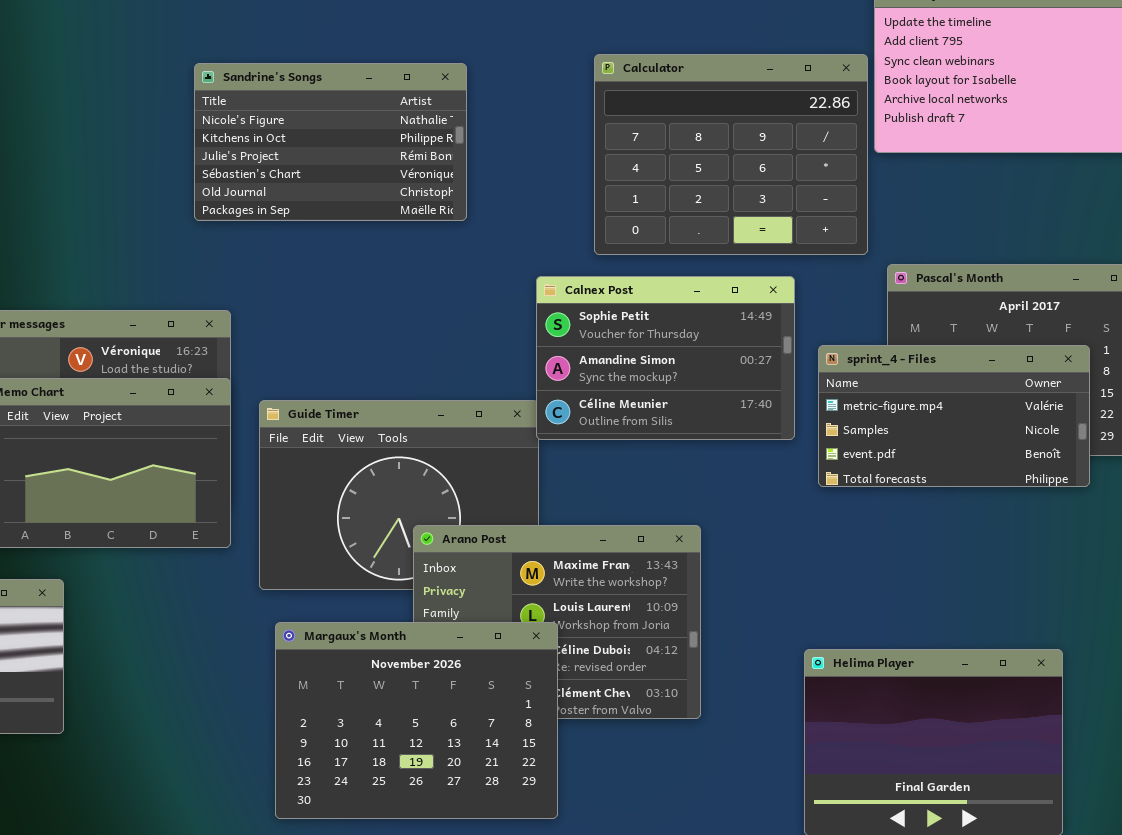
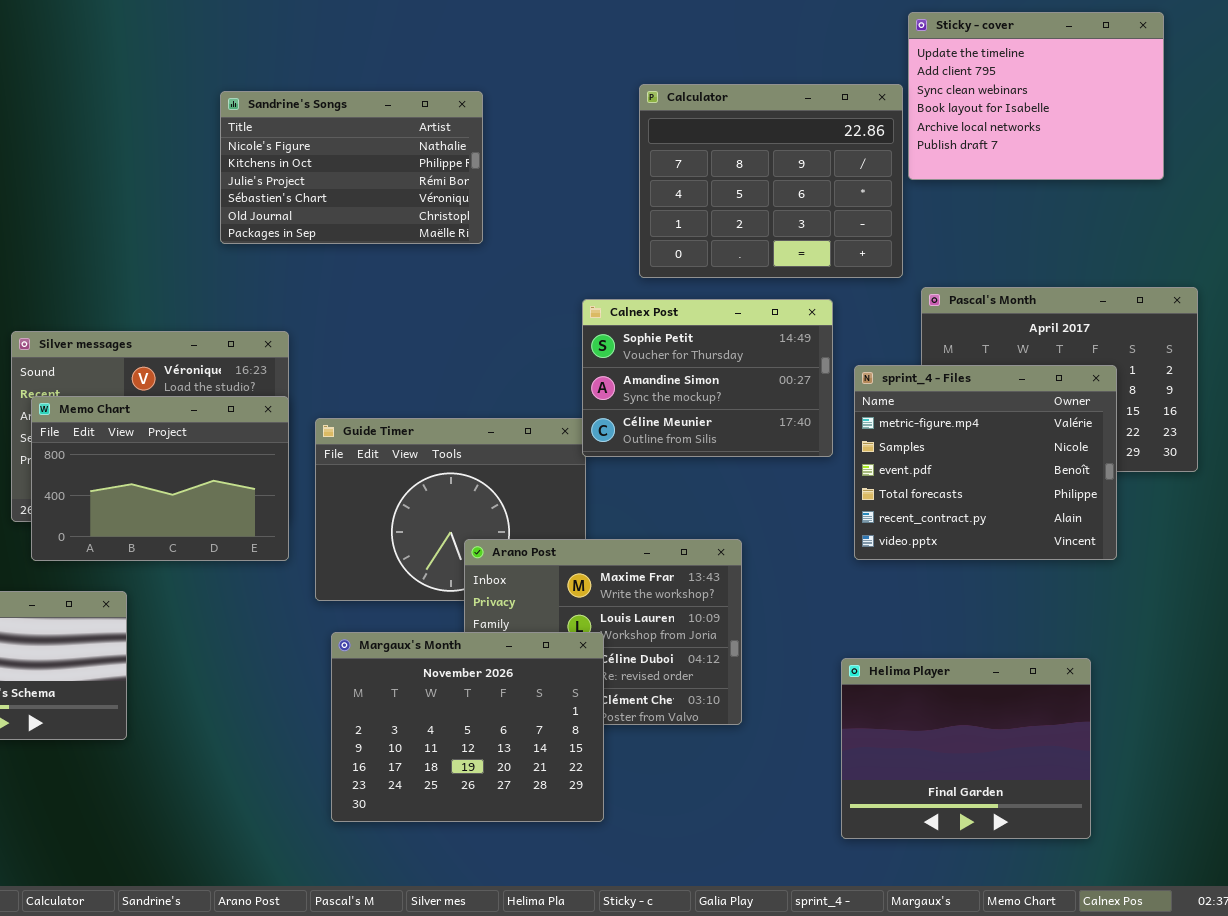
Sandrine's Songs: [194,63,467,221] -> [220,91,483,244], moved
sprint_4 - Files: [818,345,1090,487] -> [854,365,1117,560], resized

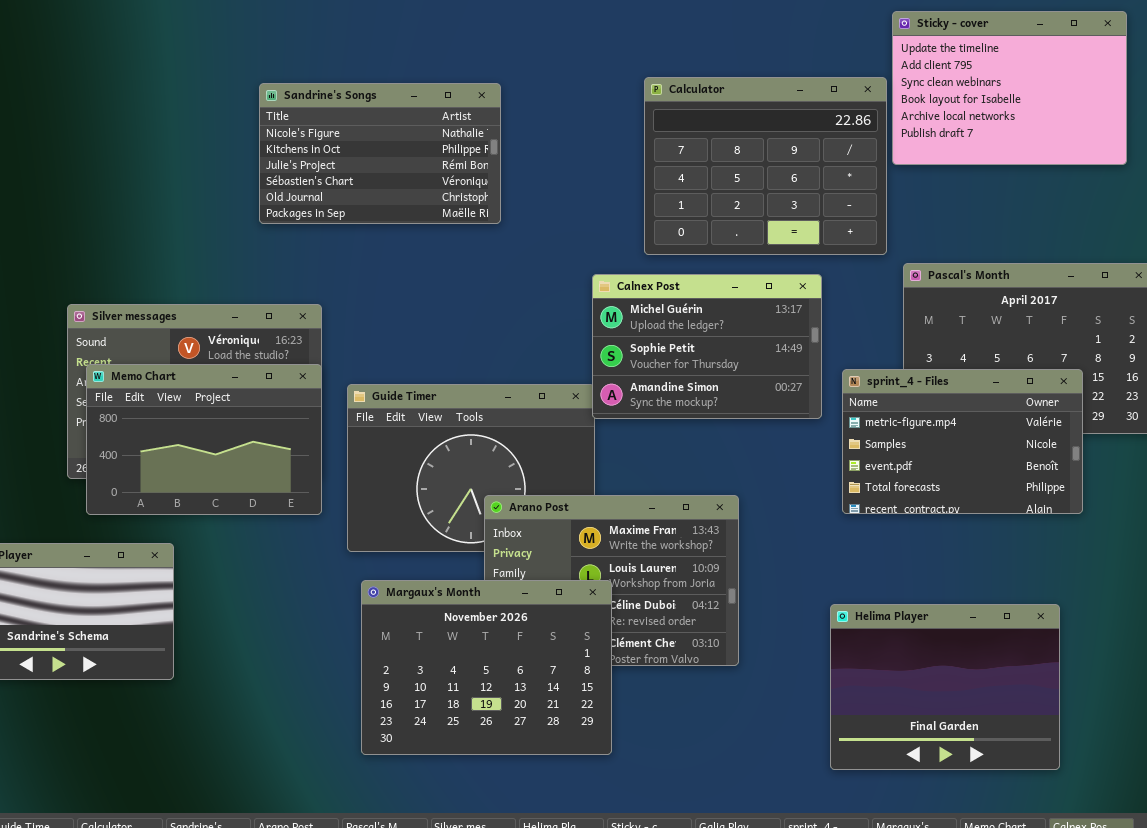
Calnex Post: [582,299,833,457] -> [592,274,822,419], scrolled up 1 row
sprint_4 - Files: [854,365,1117,560] -> [842,369,1083,514], resized

